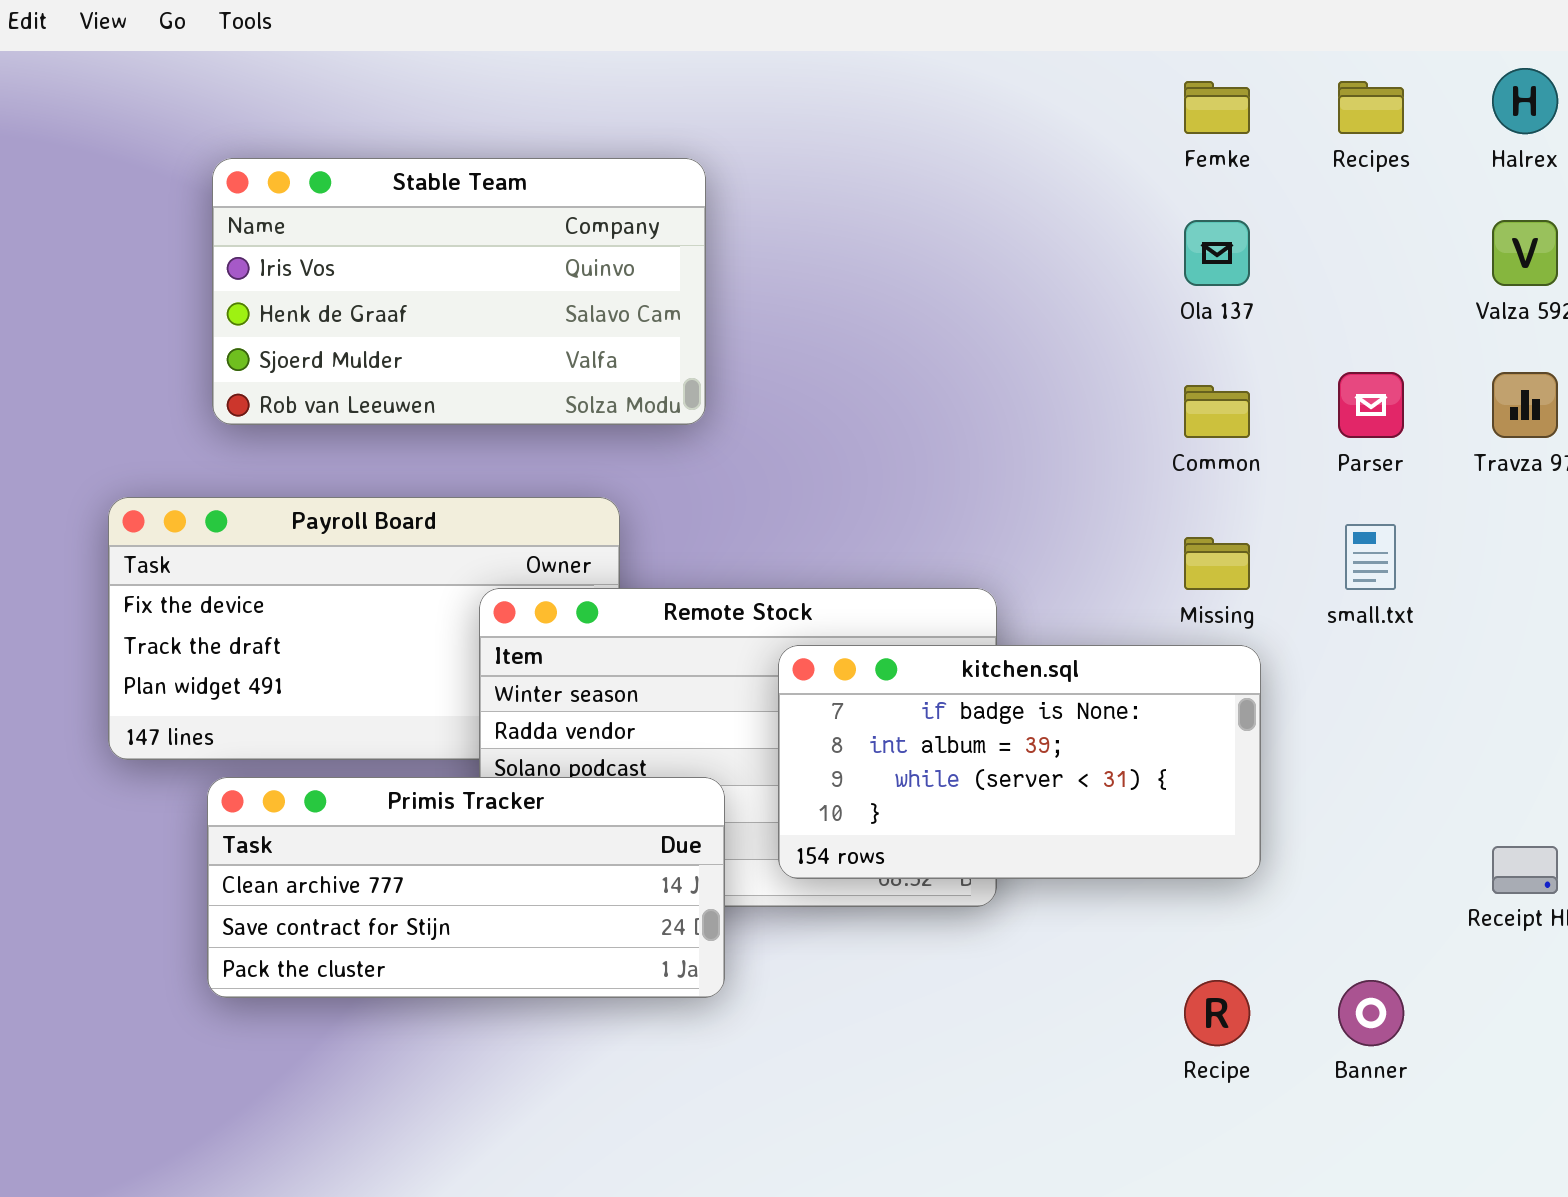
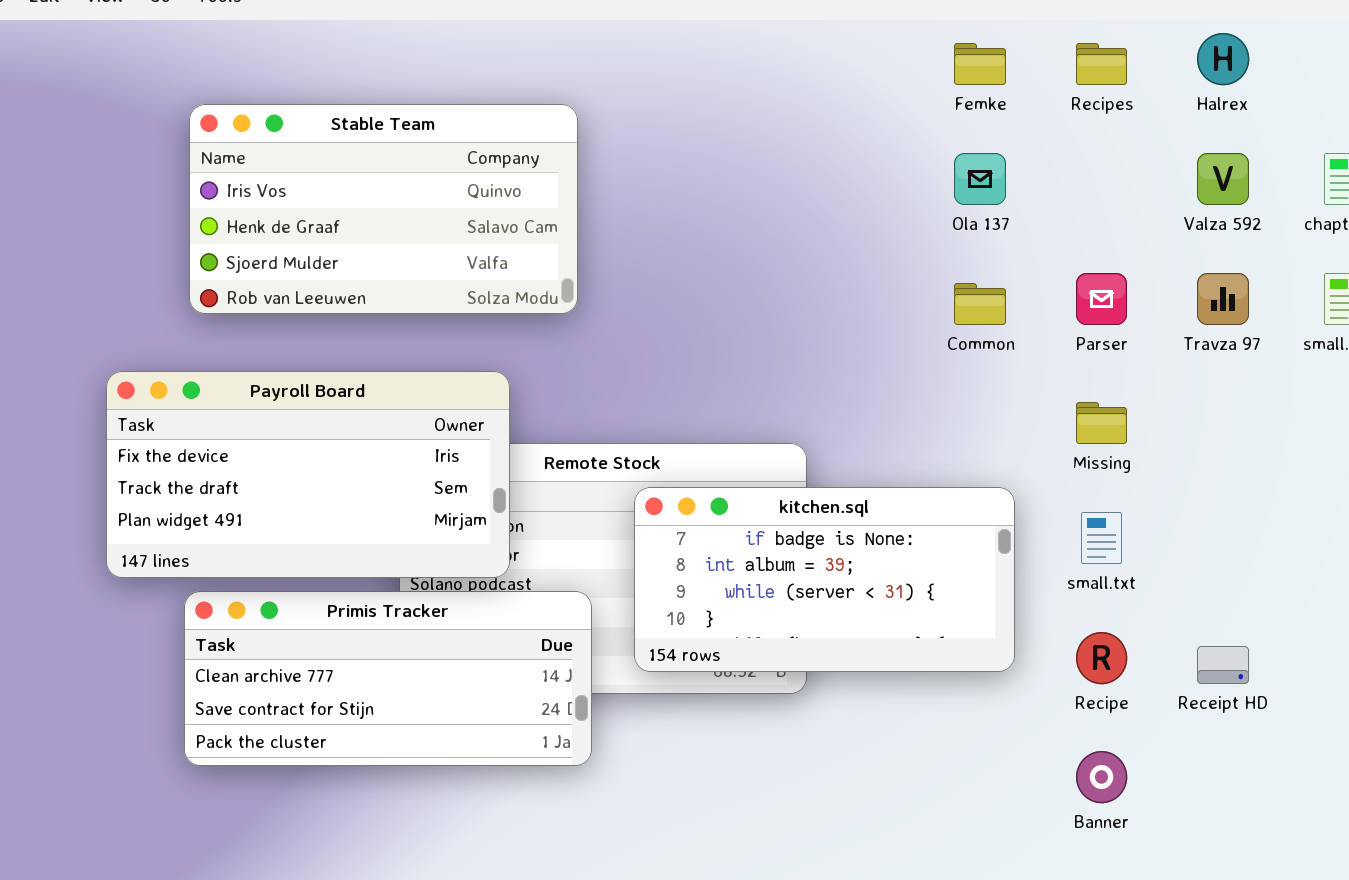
Payroll Board: [108,497,620,760] -> [106,371,510,578], raised
small.txt: [1345,524,1396,590] -> [1081,512,1122,564], moved
Missing: [1184,537,1250,590] -> [1076,402,1127,444], moved
Recipe: [1184,980,1250,1046] -> [1076,632,1127,684], moved

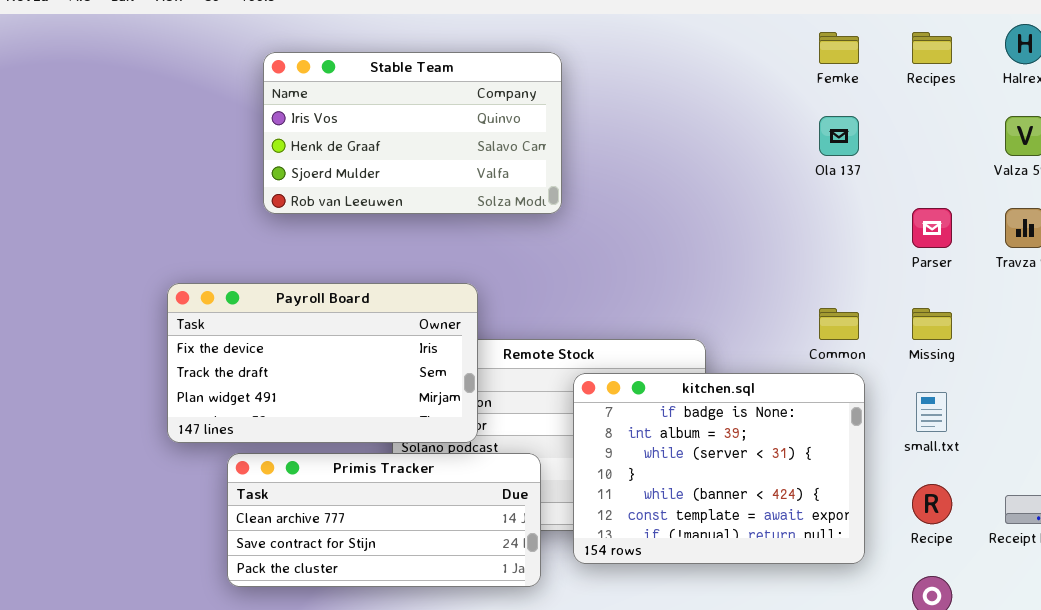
Stable Team: [189,104,578,314] -> [263,52,562,214], moved
Common: [954,283,1006,325] -> [819,308,859,340], moved
kitchen.sql: [634,487,1015,672] -> [573,373,865,564], resized

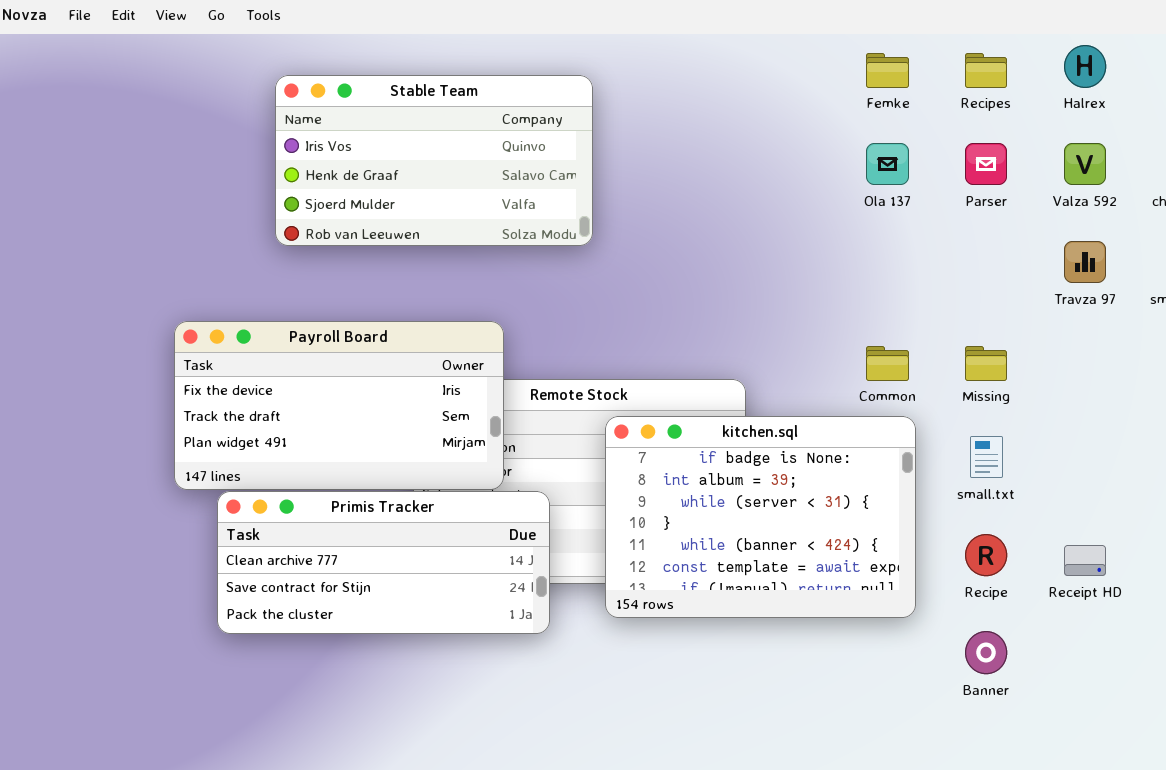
Parser: [912,208,952,248] -> [965,143,1007,185], moved
Primis Tracker: [227,453,541,587] -> [217,491,550,634], moved

